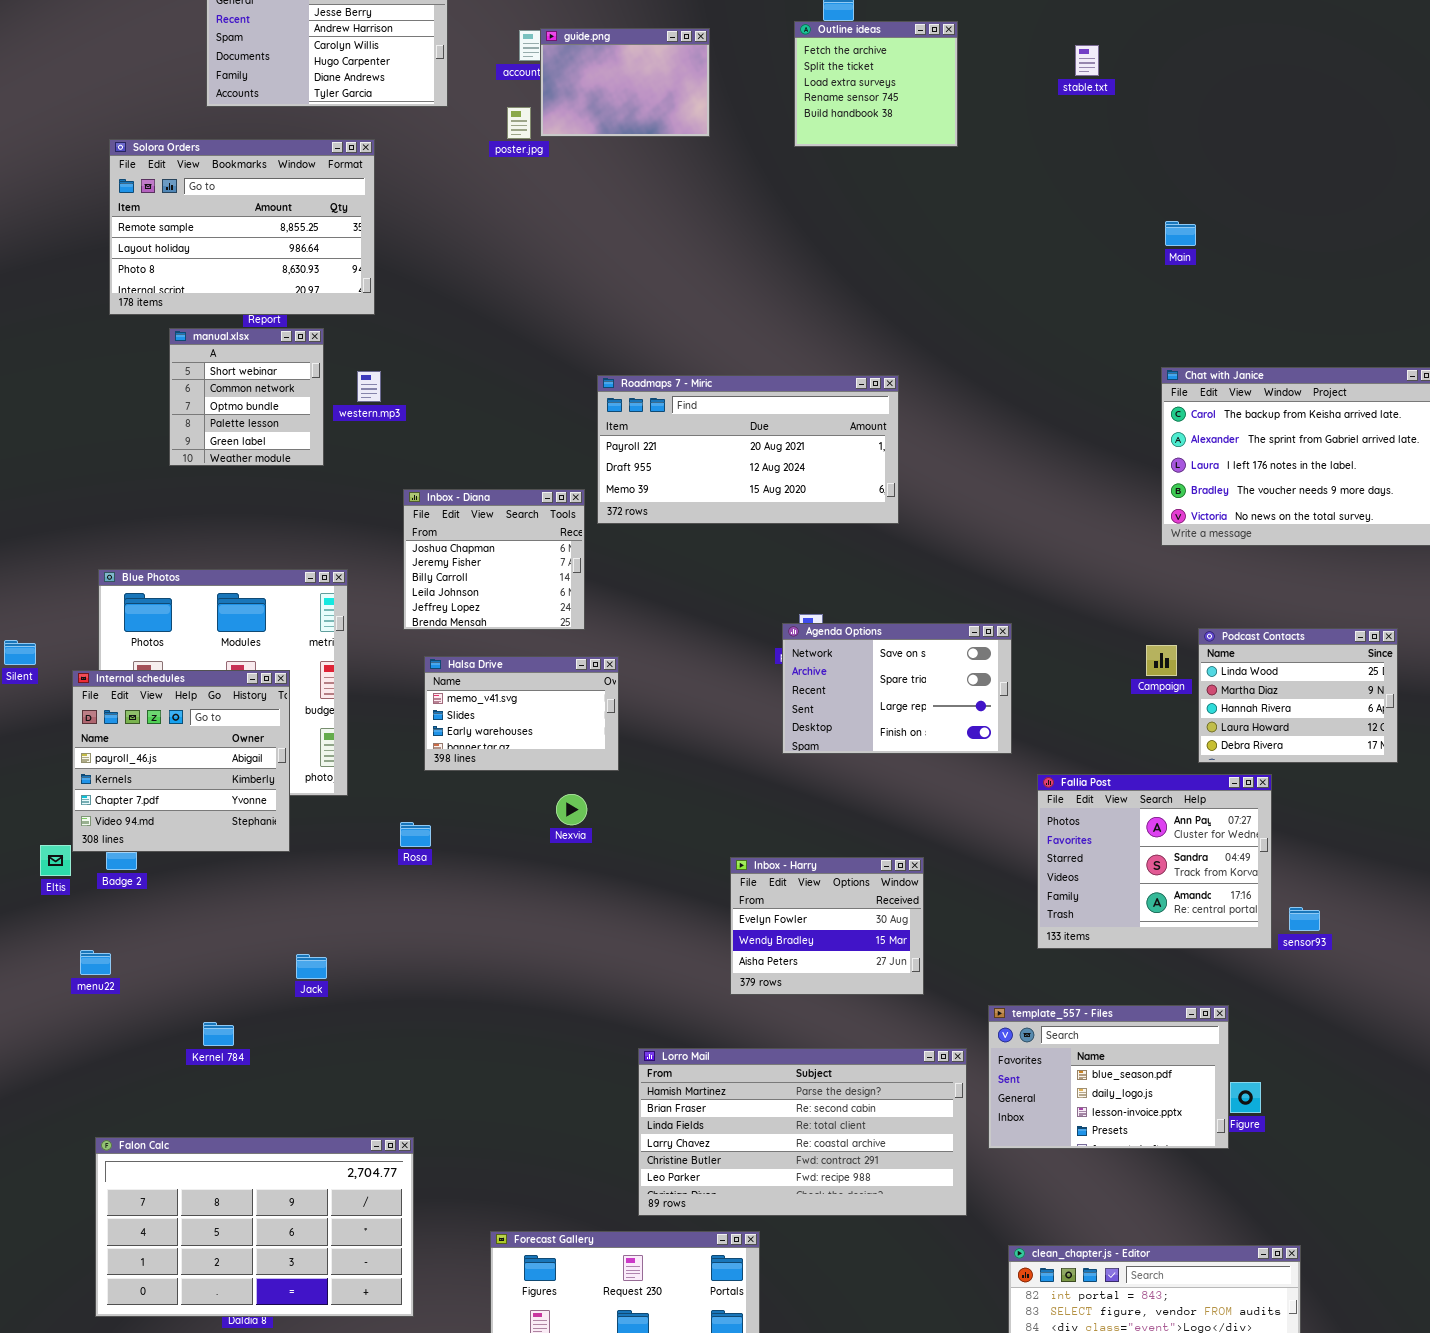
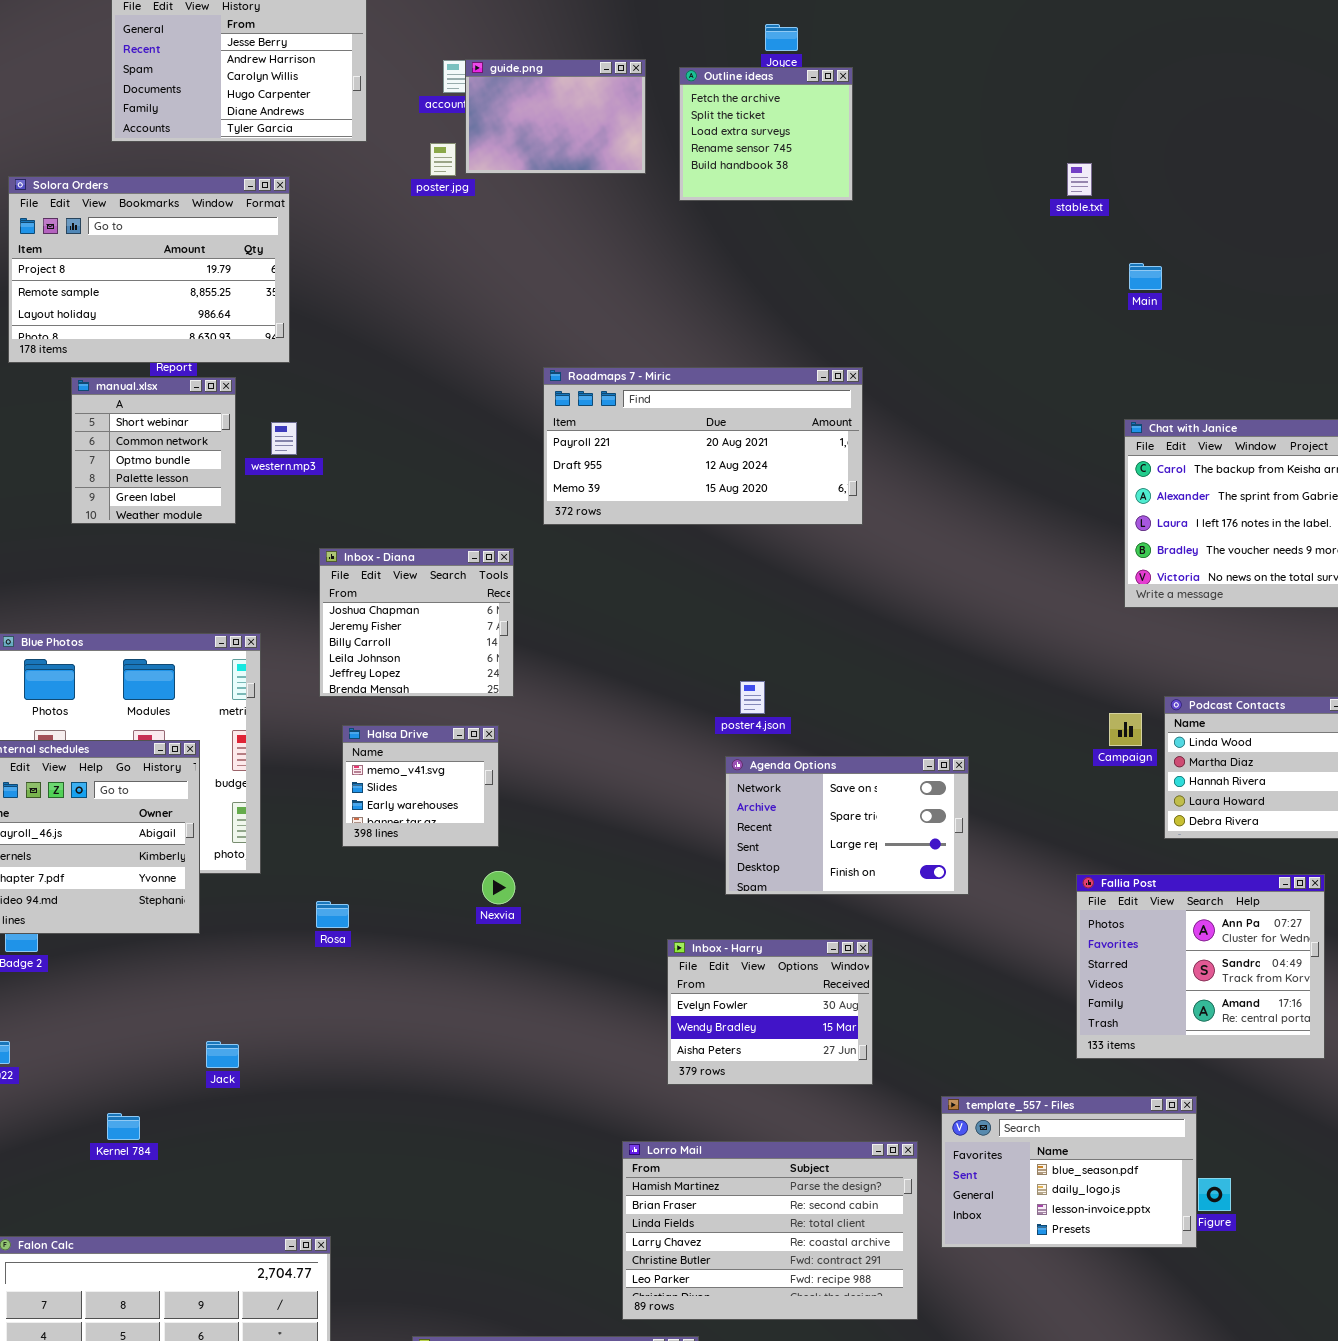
Outline ideas: [794,21,958,147] -> [679,67,853,201], moved
stable.txt: [1075,45,1099,76] -> [1067,163,1092,196], moved
Solora Orders: [109,139,375,315] -> [8,176,290,363], scrolled up 1 row
Roadmaps 7 - Miric: [597,375,899,524] -> [543,367,863,525], moved
Agenda Options: [782,623,1012,754] -> [725,756,969,895], moved
Halsa Drive: [424,656,619,771] -> [342,725,499,847], resized
Fallia Post: [1037,774,1272,949] -> [1076,874,1325,1059], moved
Lorro Mail: [638,1048,967,1216] -> [622,1141,918,1320], resized

